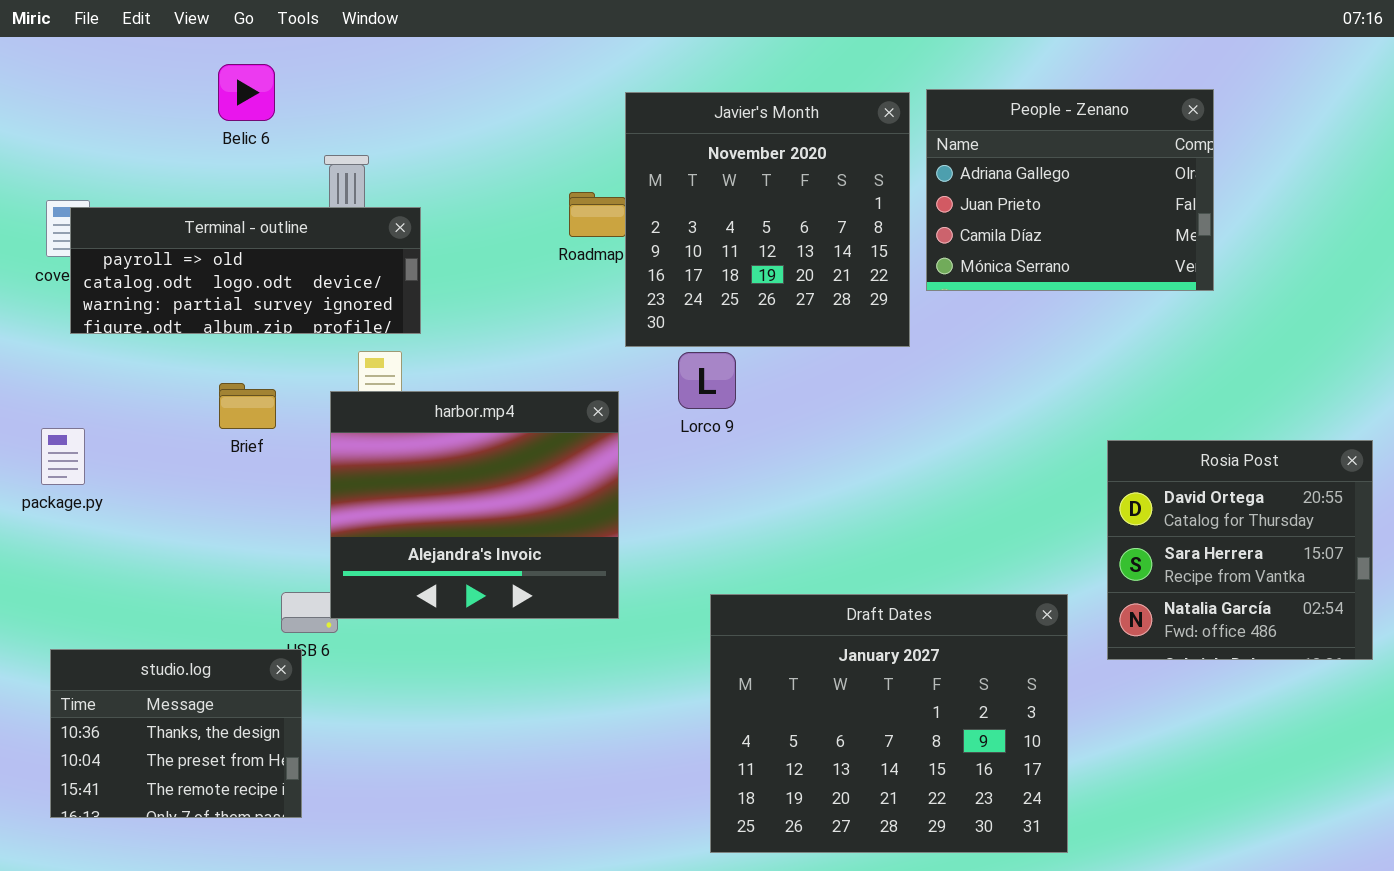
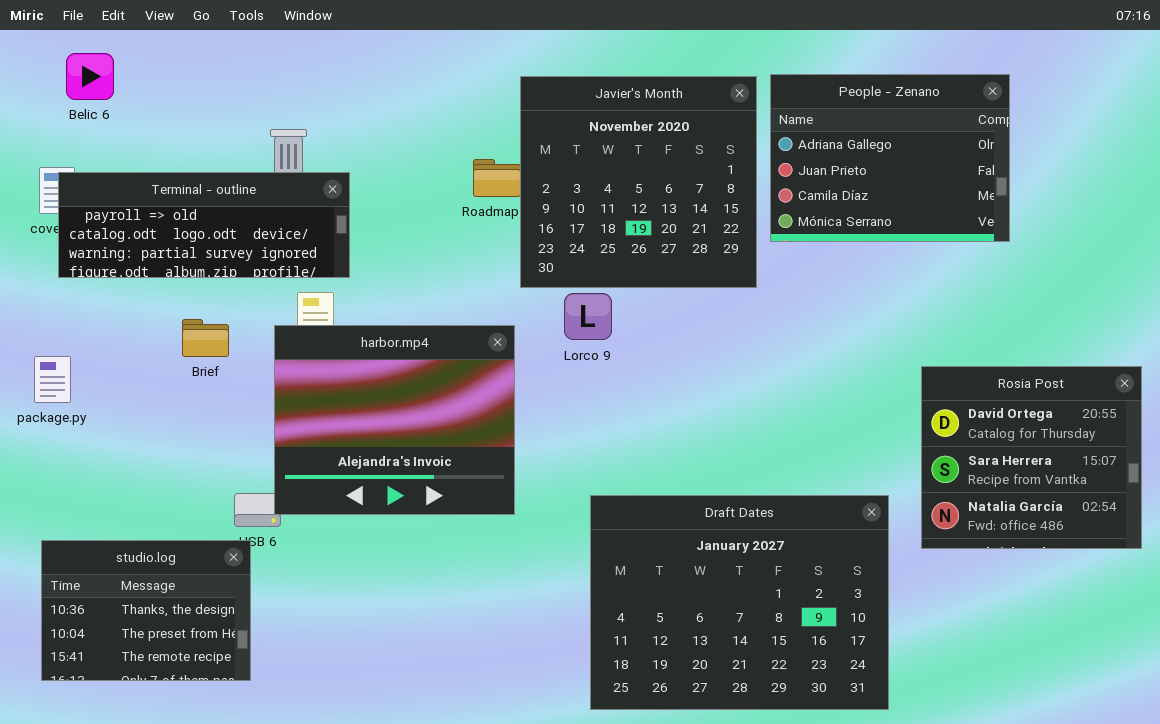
Belic 6: [218,64,275,121] -> [66,53,114,100], moved

